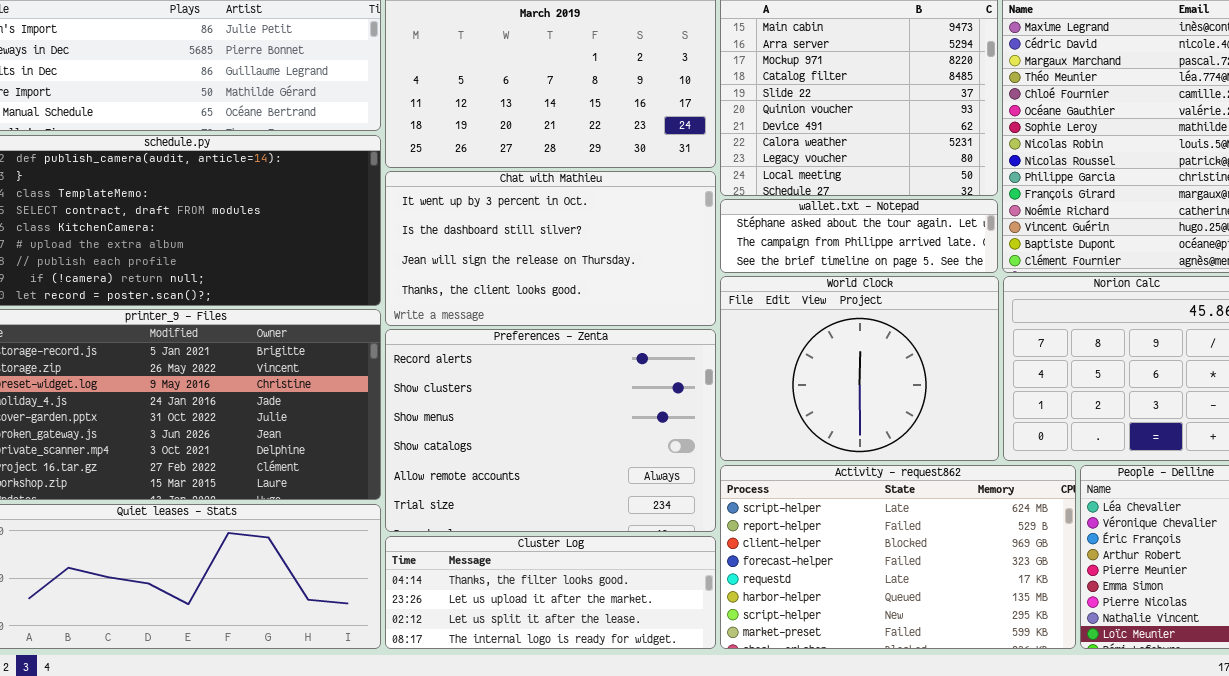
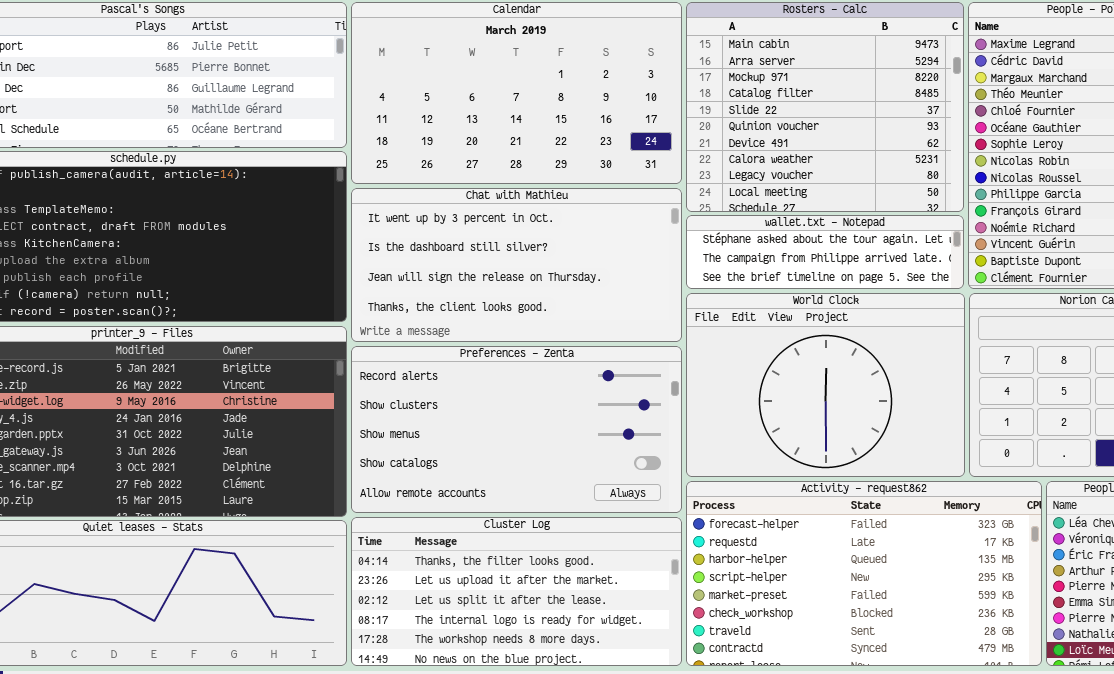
Preferences - Zenta: [385,329,716,532] -> [351,346,682,513], resized
Activity - request862: [720,465,1076,649] -> [686,481,1042,666], scrolled down 3 rows
Cluster Log: [385,536,716,649] -> [351,517,682,666], resized

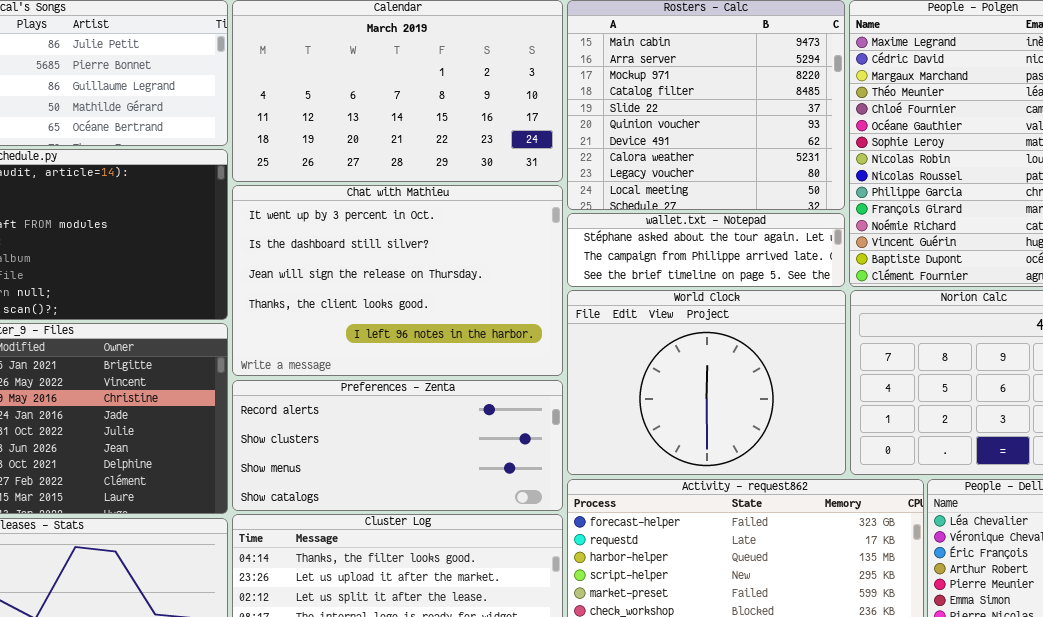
Chat with Mathieu: [351,188,682,342] -> [232,185,563,376], resized
Preferences - Zenta: [351,346,682,513] -> [232,380,563,511], resized

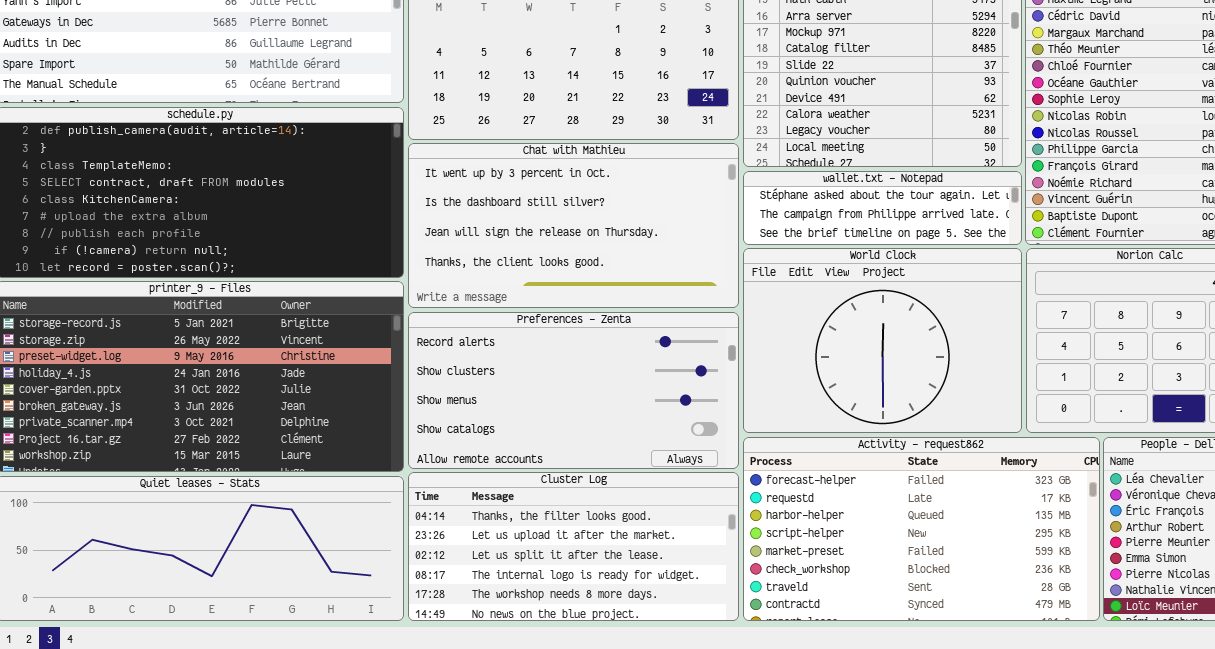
Chat with Mathieu: [232,185,563,376] -> [408,143,739,308], resized
Preferences - Zenta: [232,380,563,511] -> [408,312,739,469], resized

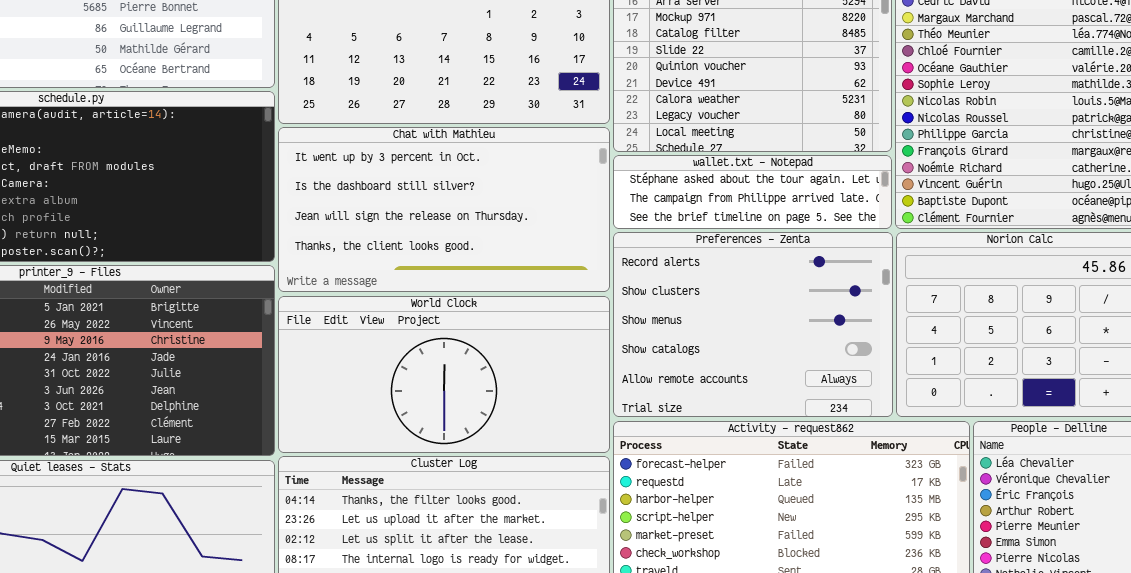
World Clock: [743,248,1022,433] -> [278,296,610,453], moved, resized
Preferences - Zenta: [408,312,739,469] -> [613,232,893,417], moved, resized

